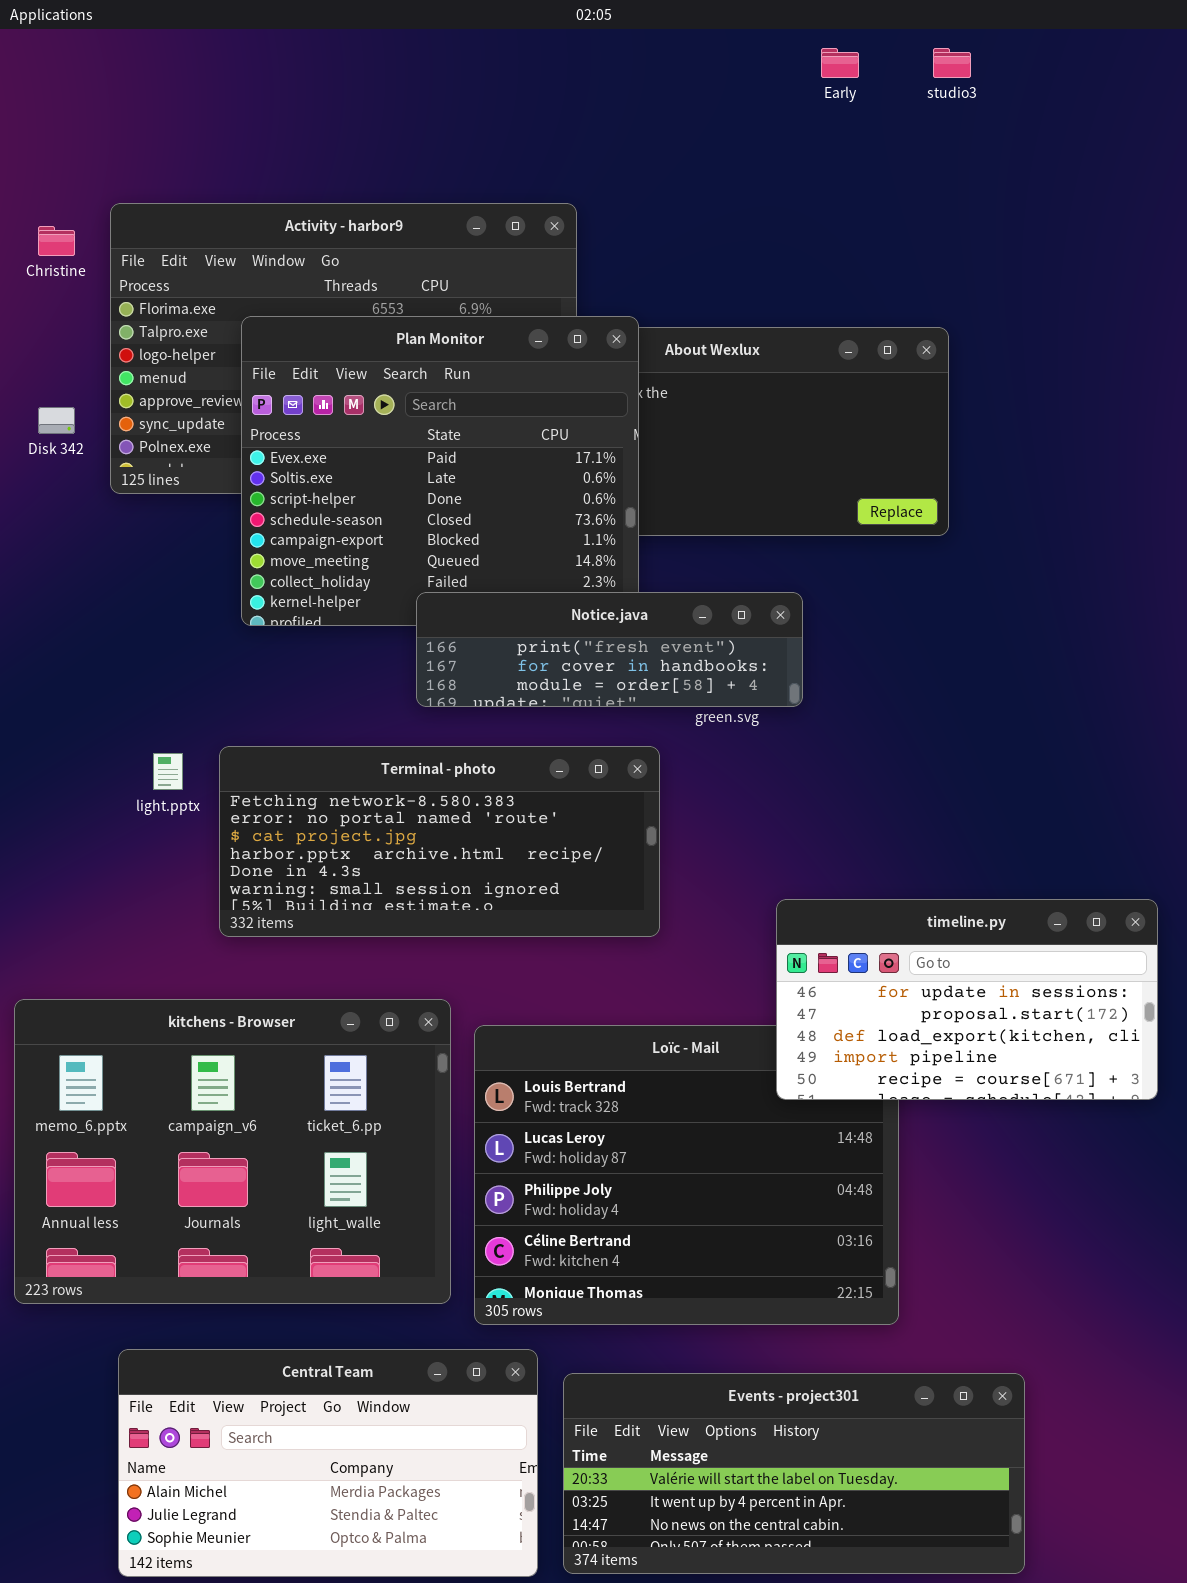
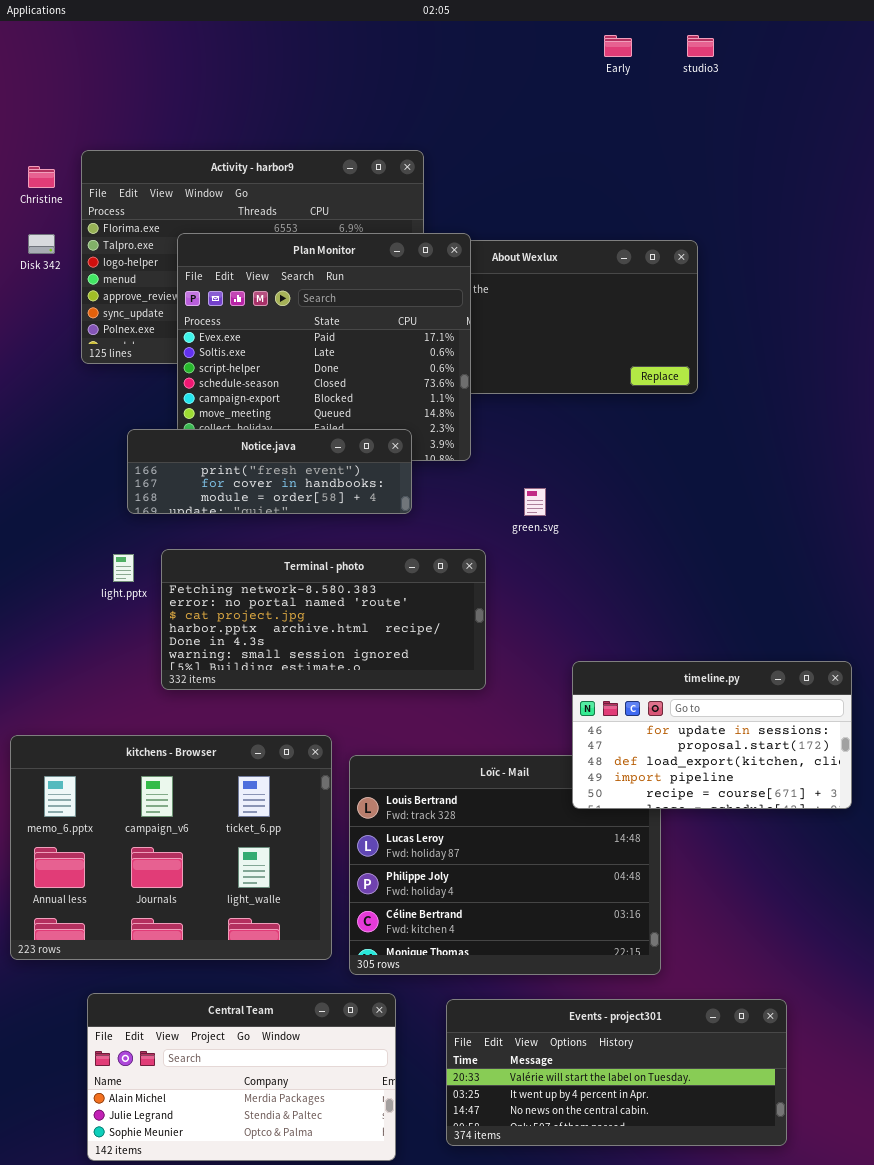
Disk 342: [38,407,75,434] -> [28,234,55,254], moved
Notice.java: [416,592,803,707] -> [127,429,412,514], moved
Events - project301: [563,1373,1025,1574] -> [446,999,787,1146], moved

